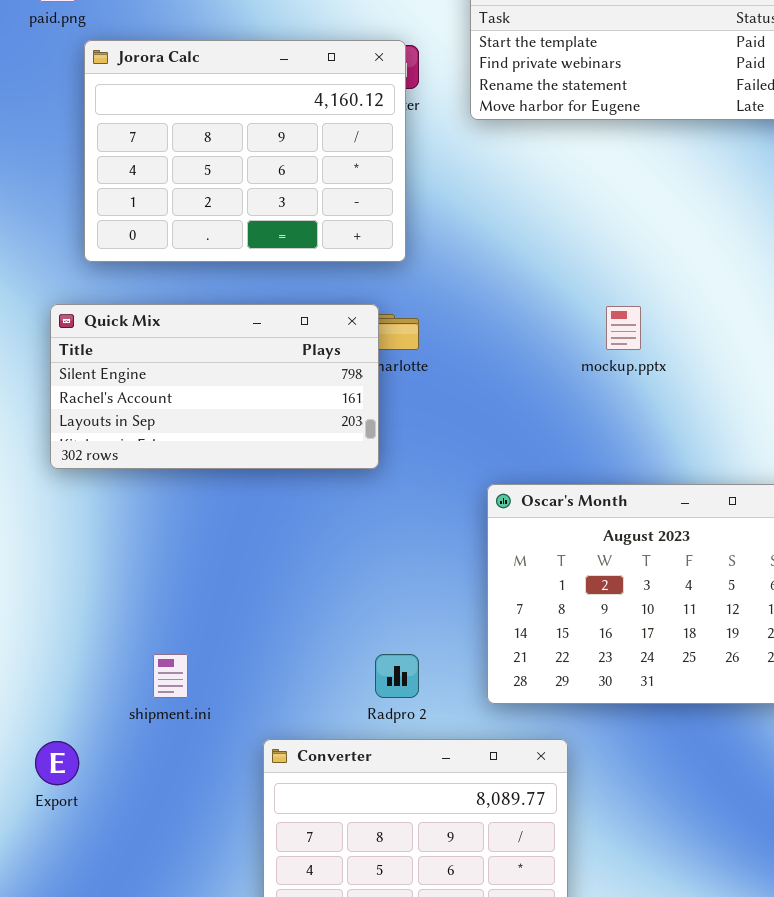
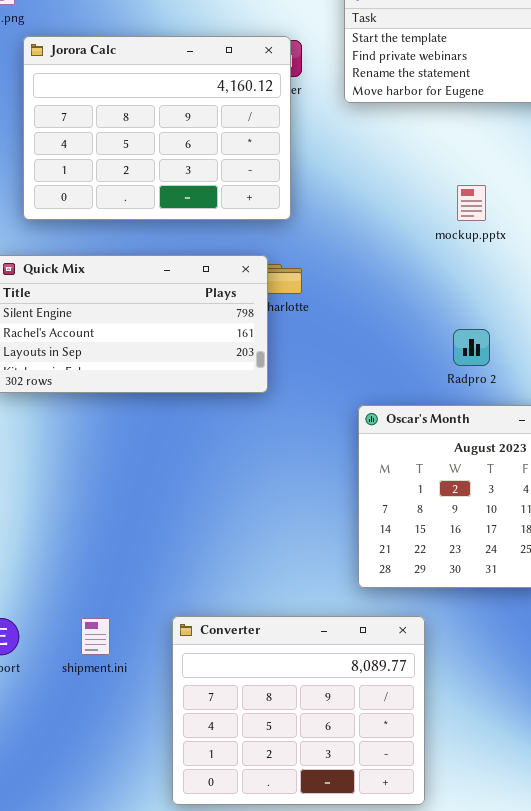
mockup.pptx: [606,306,641,350] -> [457,185,486,221], moved
shipment.ini: [153,654,188,698] -> [81,618,110,655], moved
Radpro 2: [375,654,419,698] -> [453,329,490,366], moved

